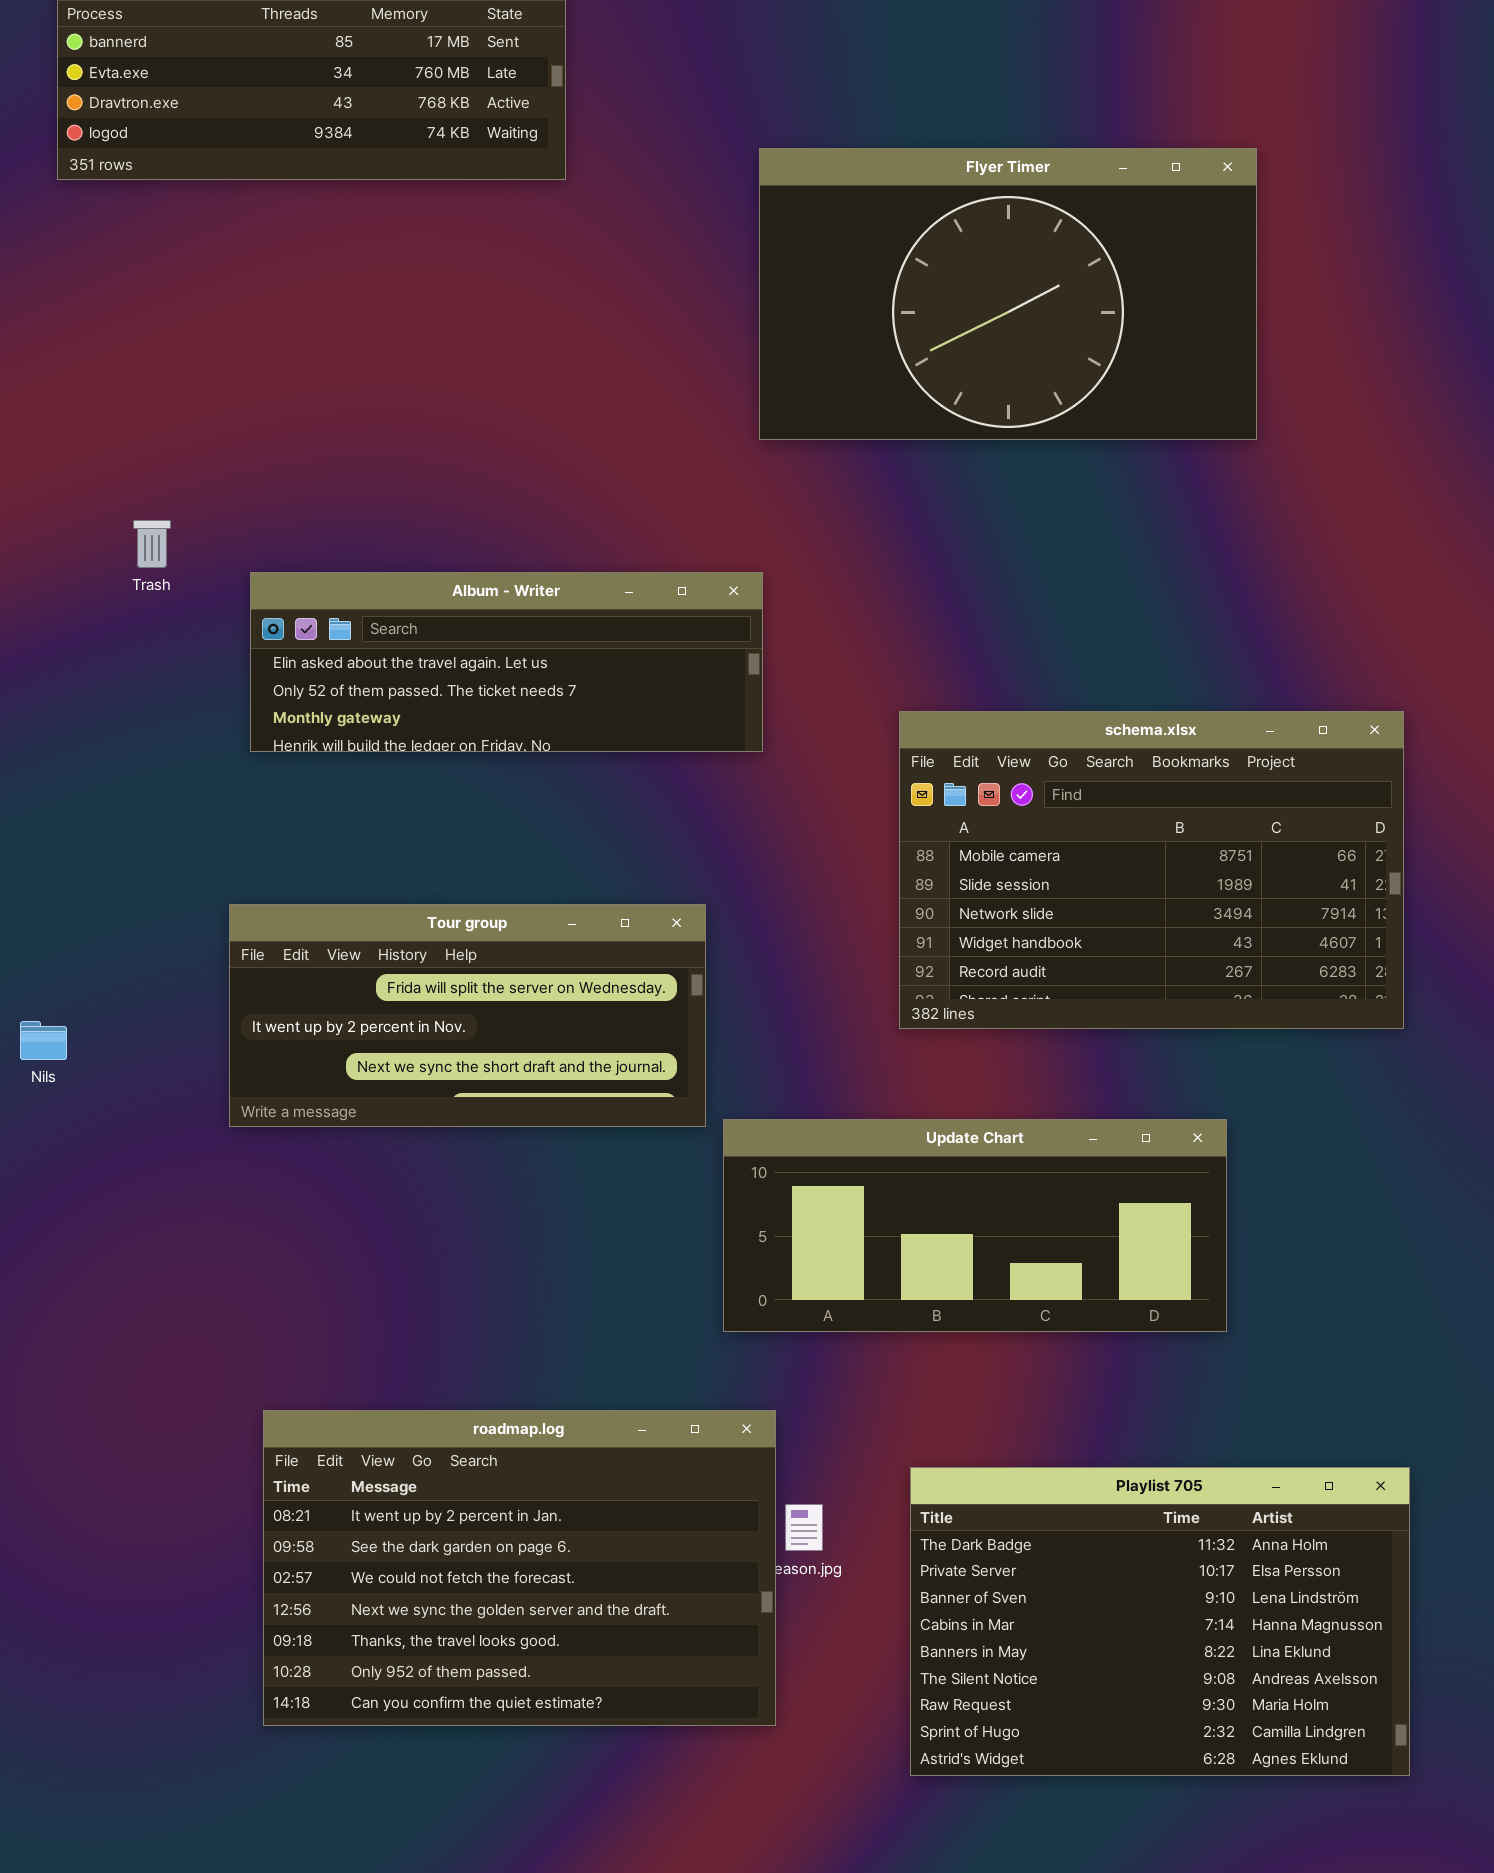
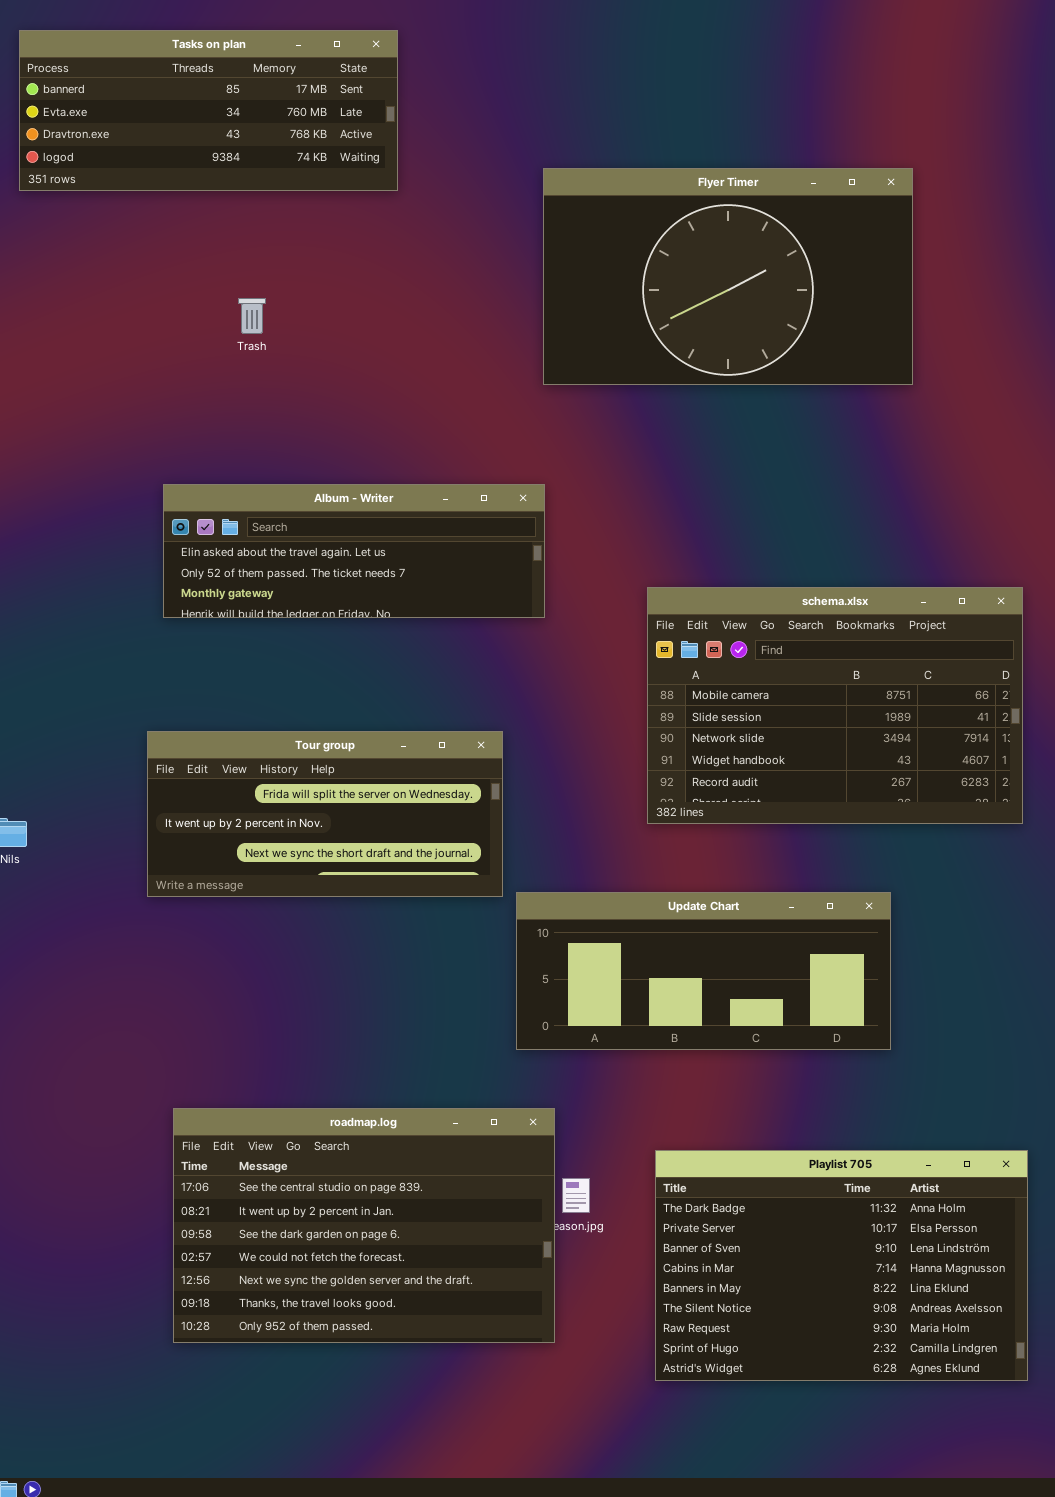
Trash: [133,520,171,568] -> [238,298,266,334], moved
roadmap.log: [263,1410,776,1726] -> [173,1108,555,1343], scrolled up 1 row

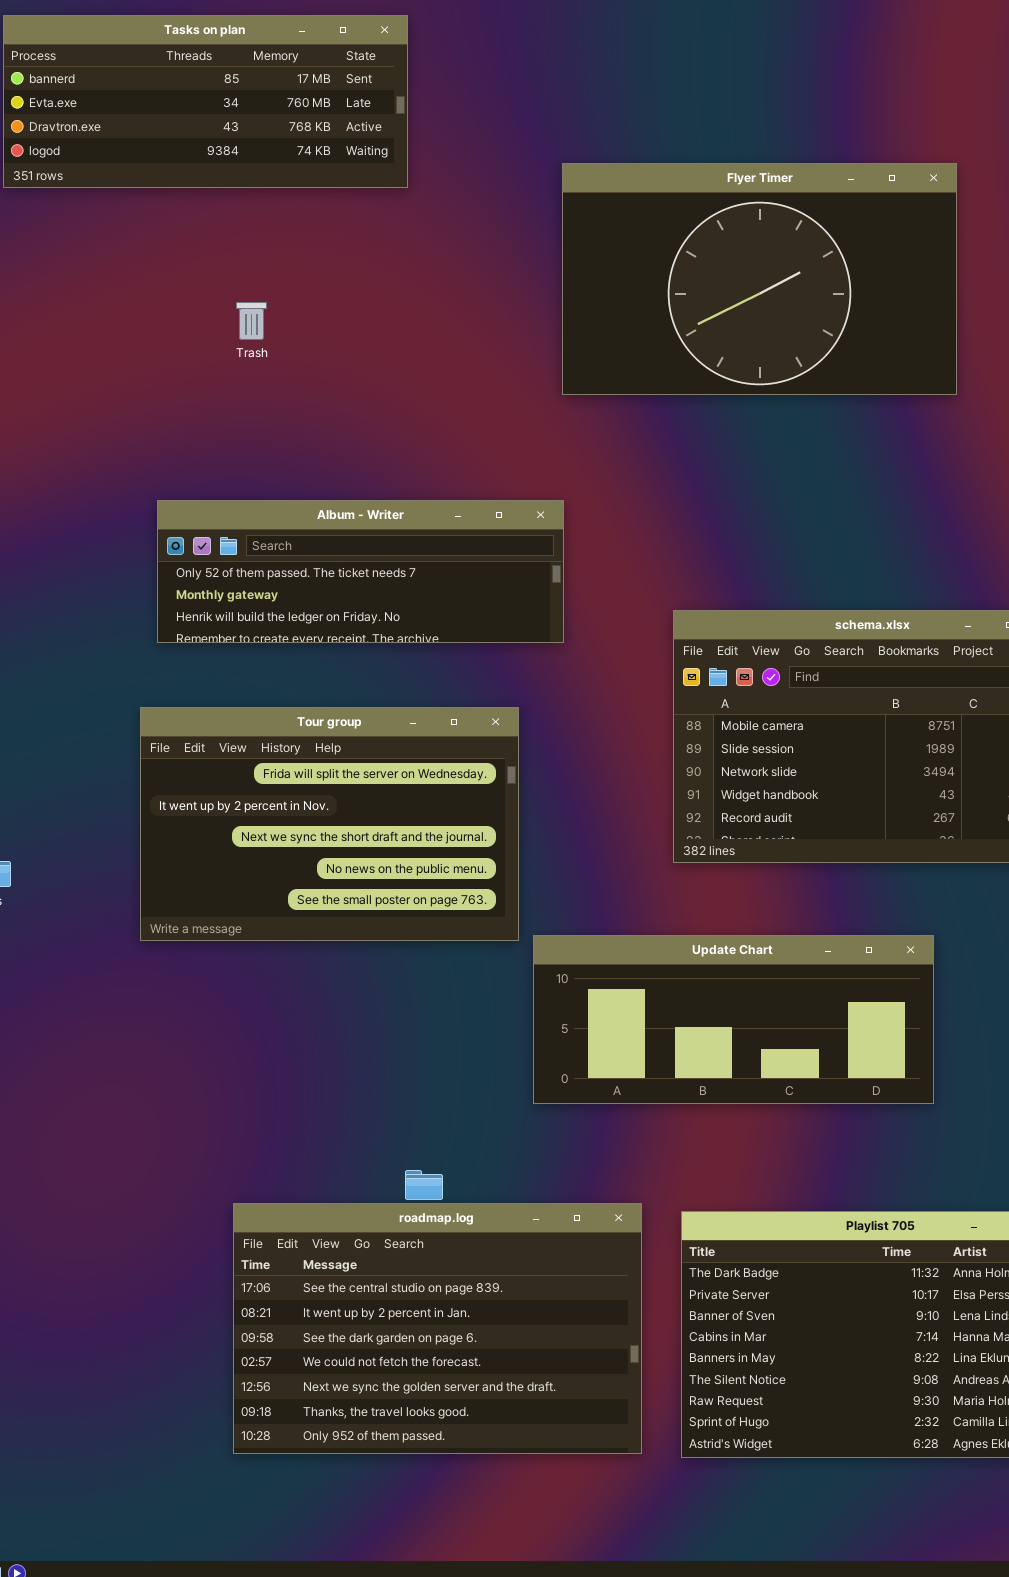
Album - Writer: [163,484,545,618] -> [157,500,564,643], scrolled down 1 row
Tour group: [147,731,503,897] -> [140,707,519,941], resized
roadmap.log: [173,1108,555,1343] -> [233,1203,642,1454], moved

